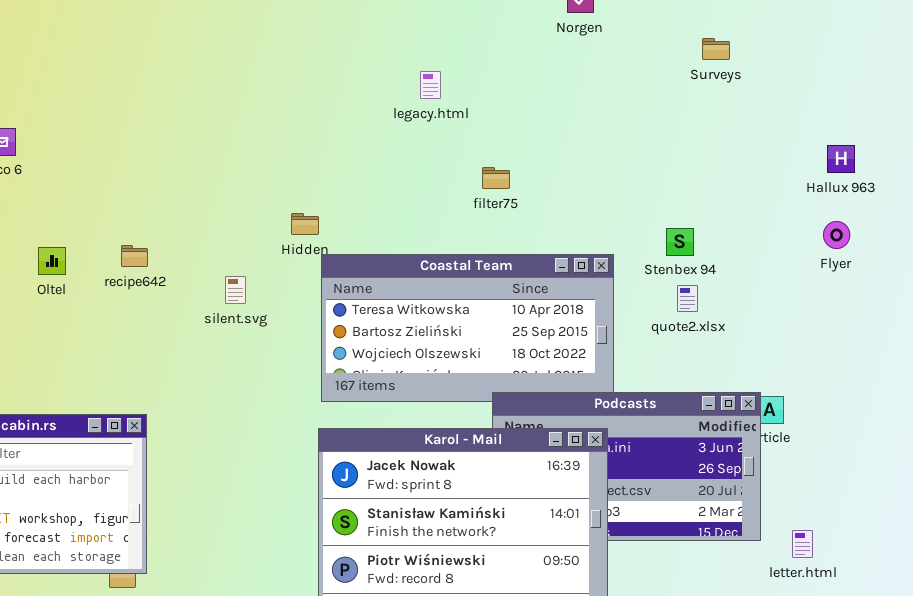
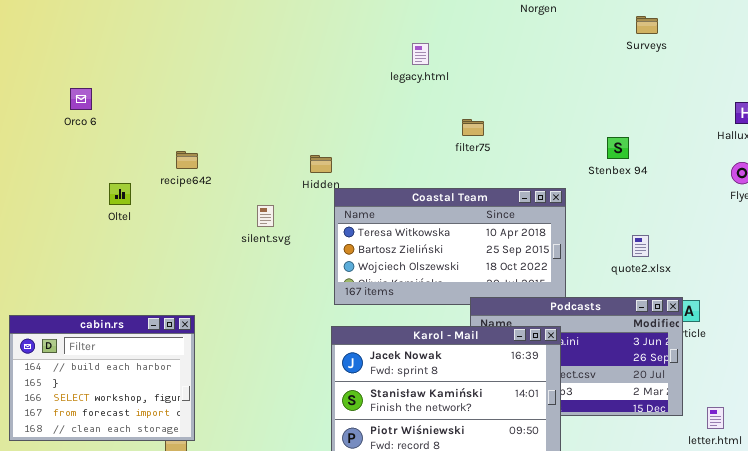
Stenbex 94: [666,228,694,256] -> [607,137,629,159], moved
recipe642: [121,245,148,267] -> [176,151,198,169], moved
quote2.xlsx: [677,285,698,312] -> [632,235,649,257], moved

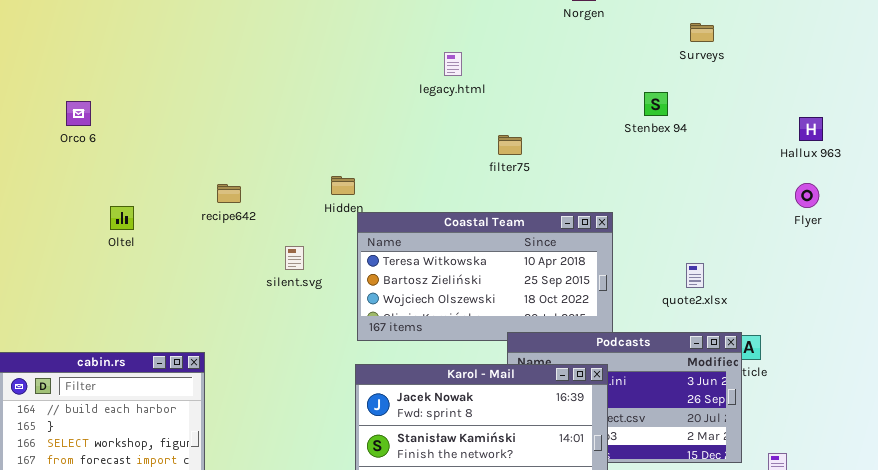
Stenbex 94: [607,137,629,159] -> [644,92,668,116], moved
recipe642: [176,151,198,169] -> [217,184,241,203], moved
silent.svg: [257,205,274,227] -> [285,246,304,270], moved

